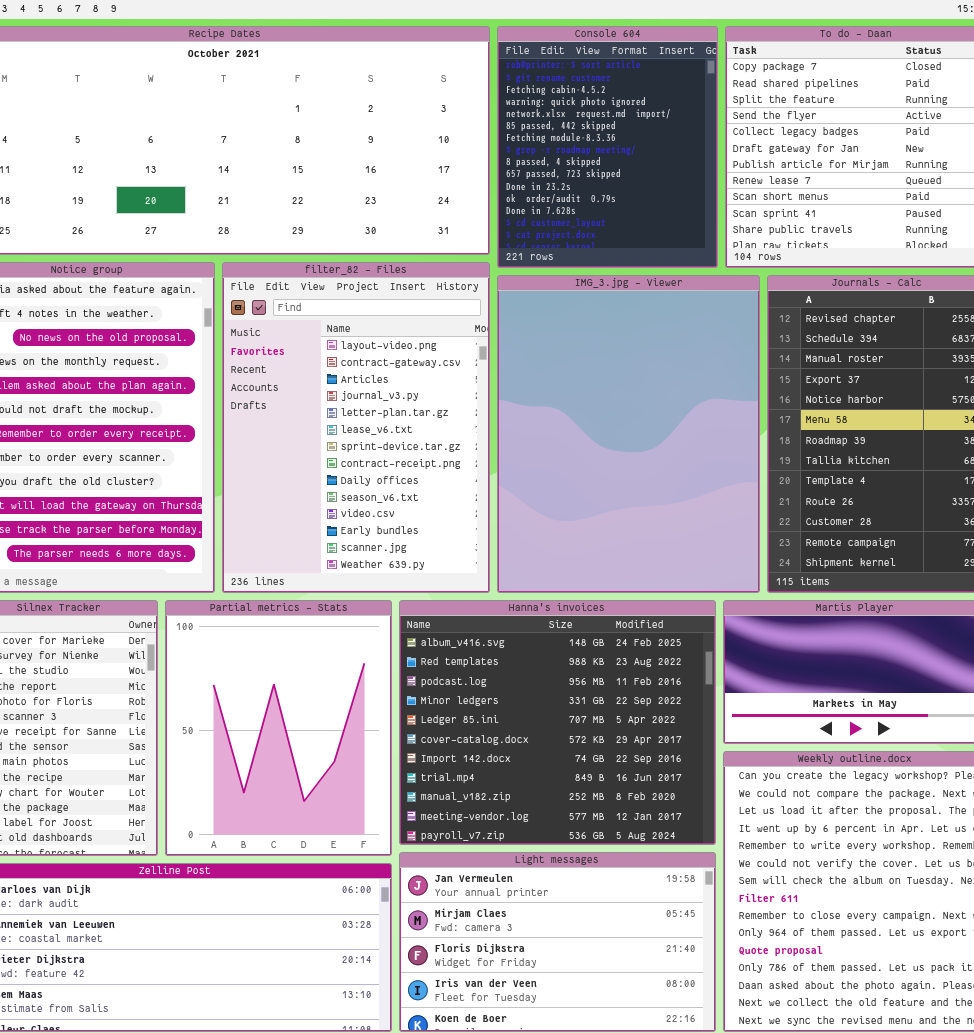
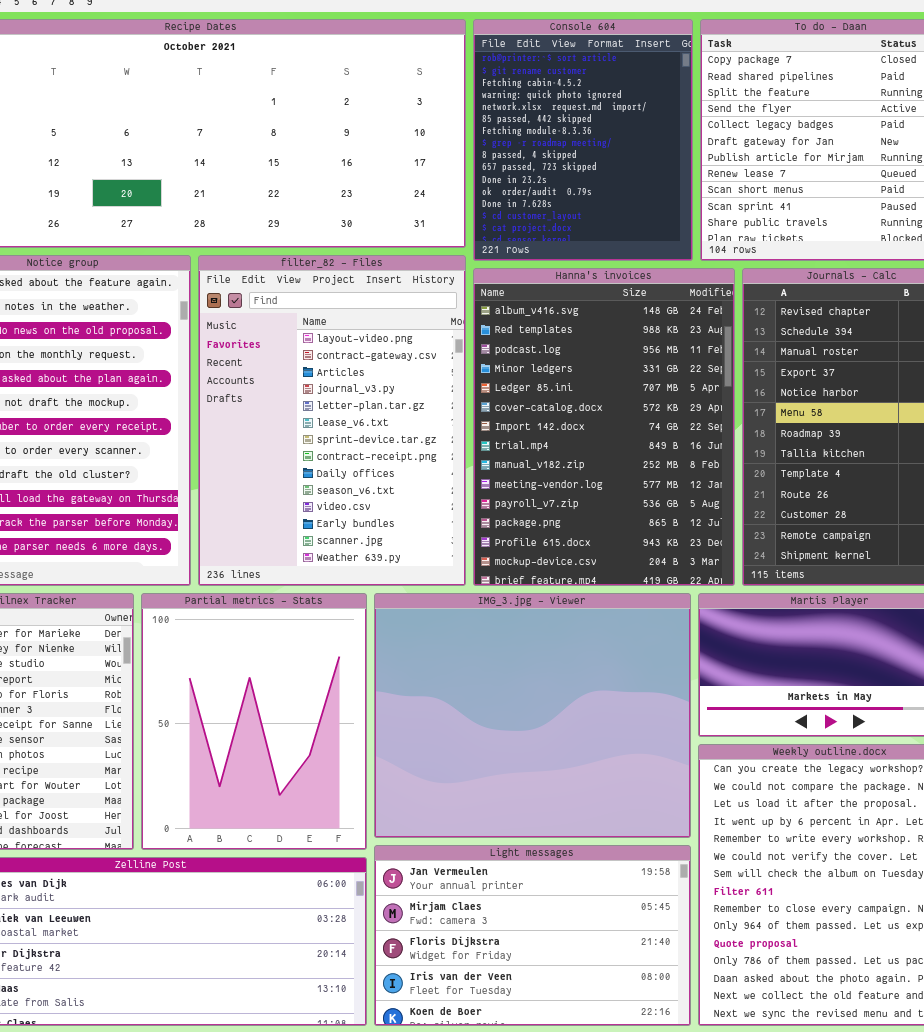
IMG_3.jpg - Viewer: [497,275,760,593] -> [374,593,691,838], moved, resized
Hanna's invoices: [399,600,716,845] -> [473,268,735,586], moved, resized

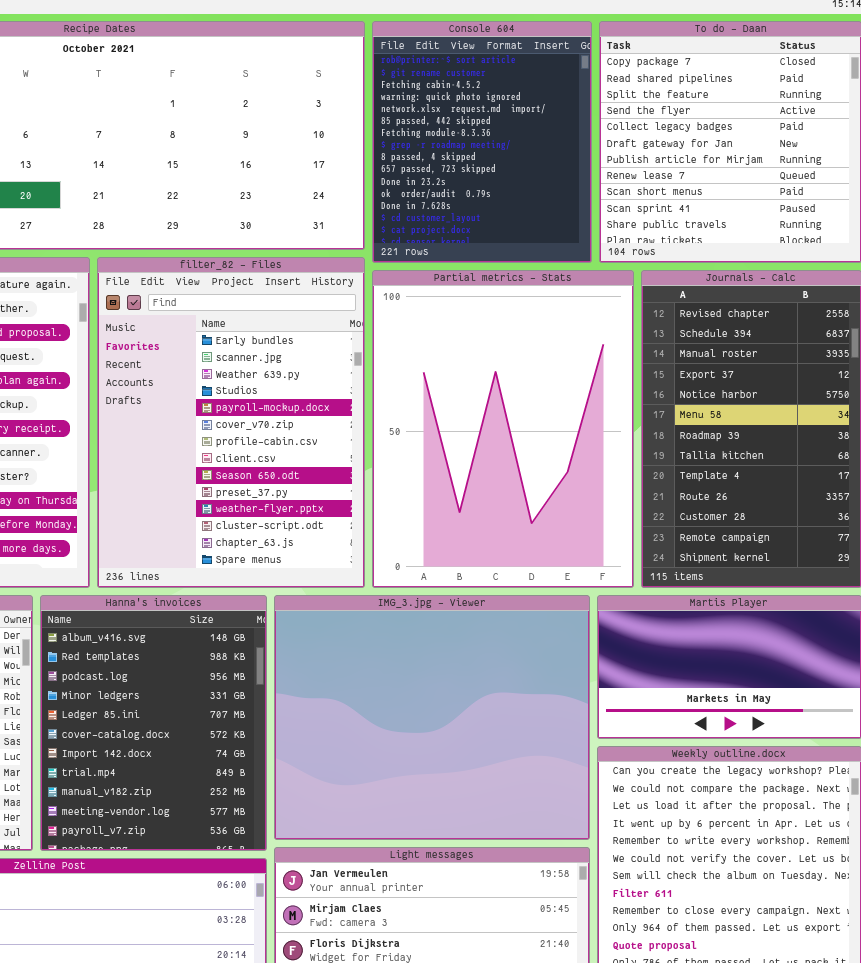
filter_82 - Files: [198,255,466,586] -> [97,257,365,588], scrolled down 11 rows
Hanna's invoices: [473,268,735,586] -> [40,595,267,851], moved, resized
Partial metrics - Stats: [141,593,367,850] -> [372,270,634,588], moved, resized

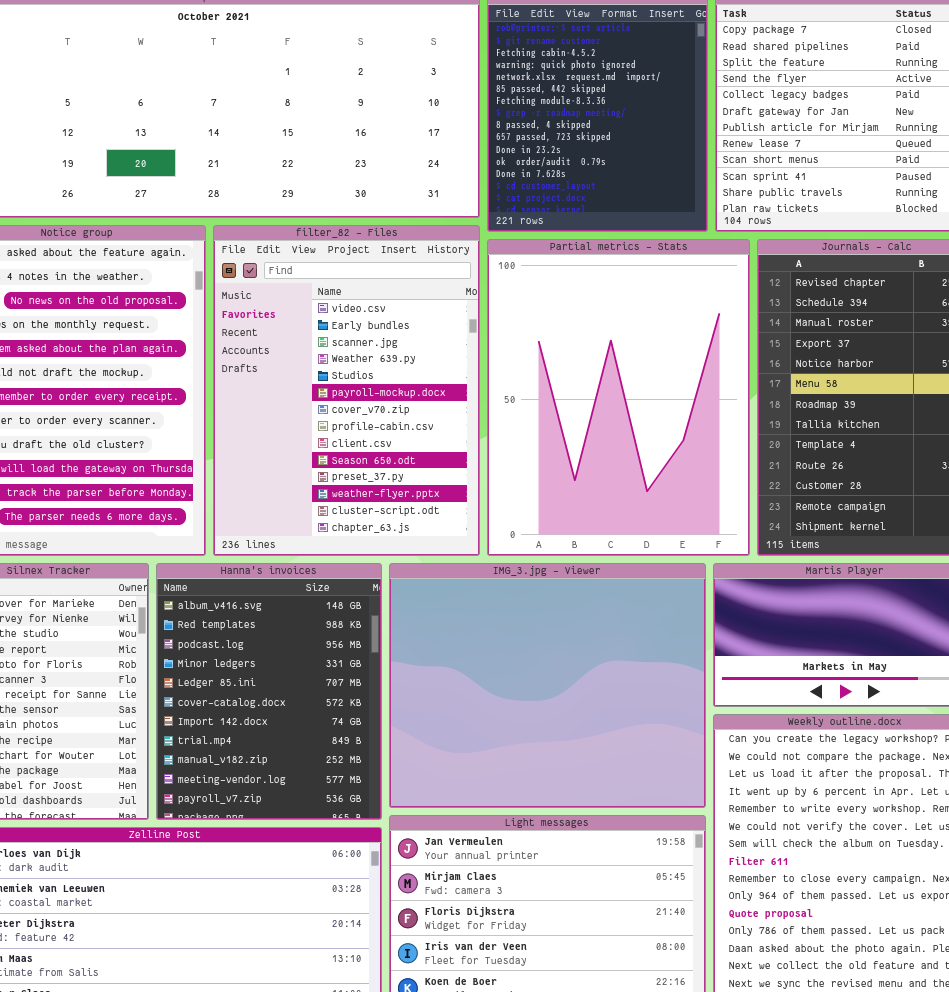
filter_82 - Files: [97,257,365,588] -> [213,225,480,556], scrolled up 1 row

